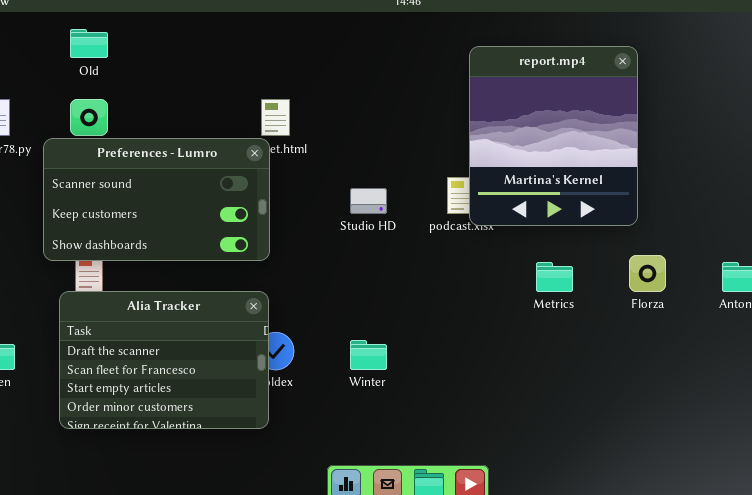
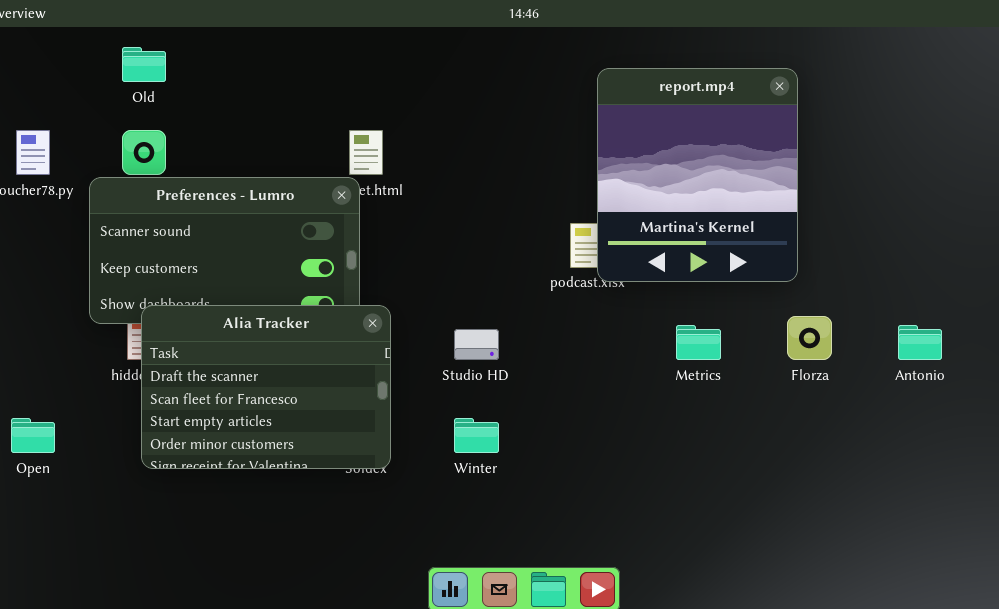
Studio HD: [350,188,387,214] -> [454,329,499,360], moved
Alia Tracker: [59,291,269,429] -> [141,305,391,469], moved

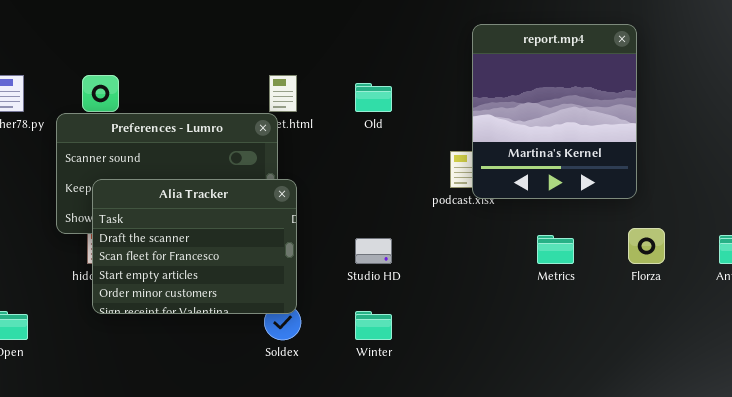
Old: [122,47,166,82] -> [355,83,392,112], moved
Alia Tracker: [141,305,391,469] -> [92,179,297,314], moved

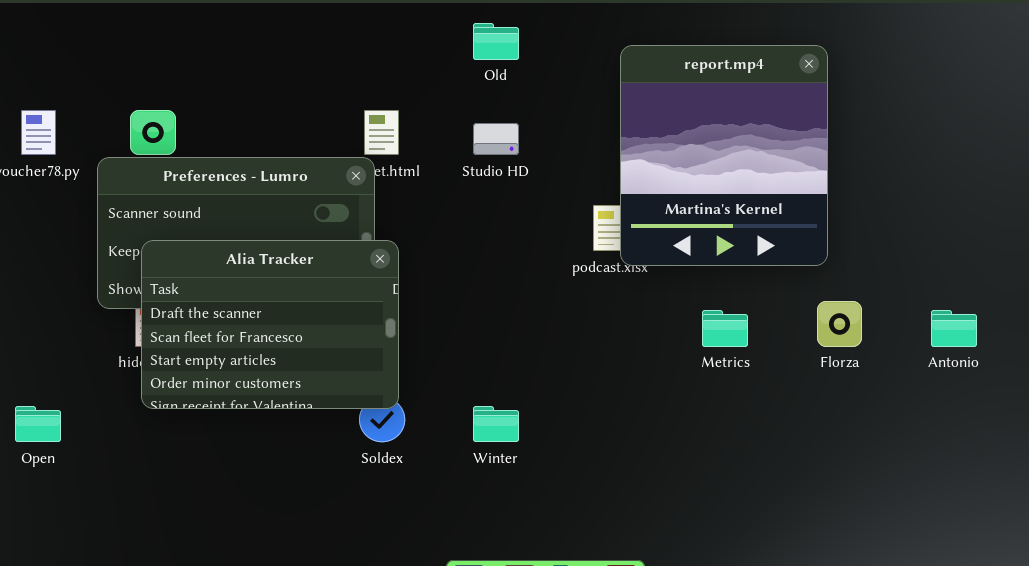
Old: [355,83,392,112] -> [473,23,519,60], moved
Studio HD: [355,238,392,264] -> [473,123,519,155], moved

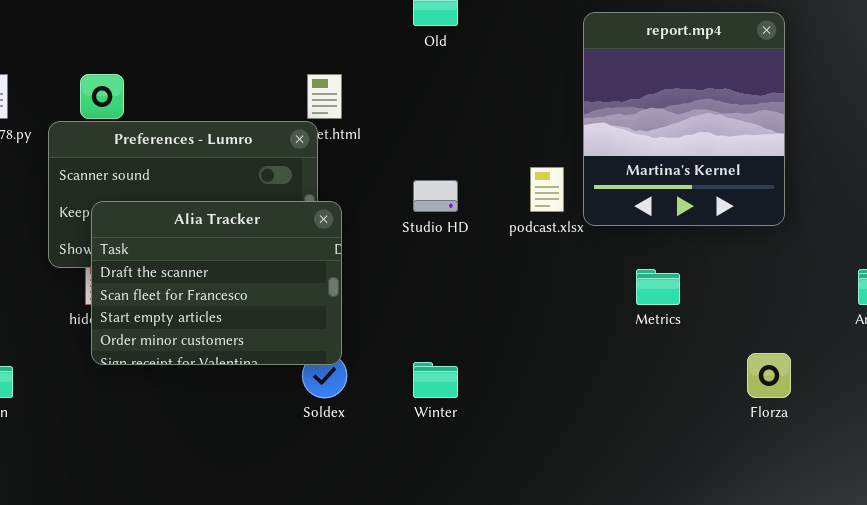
report.mp4: [620,45,828,266] -> [583,12,785,226], moved
Studio HD: [473,123,519,155] -> [413,180,458,212], moved
Florza: [817,301,862,347] -> [747,353,791,398], moved

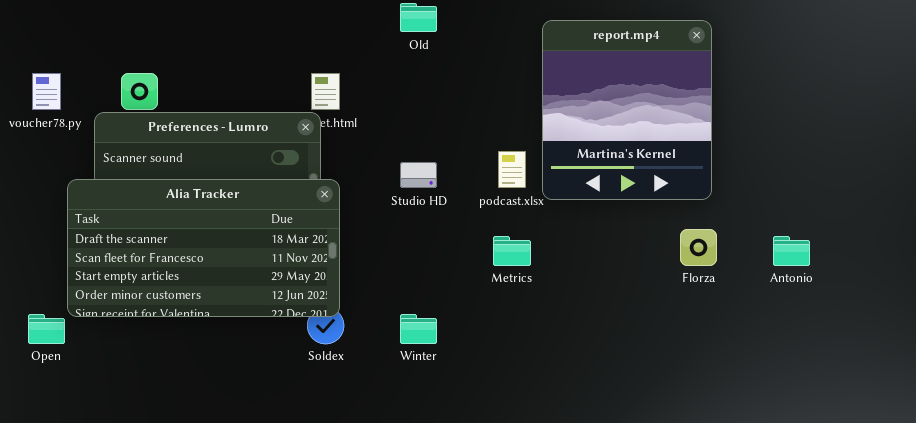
Alia Tracker: [91,201,342,365] -> [67,179,340,317], resized
Metrics: [636,269,680,305] -> [493,236,531,266], moved
Florza: [747,353,791,398] -> [680,229,717,266], moved

